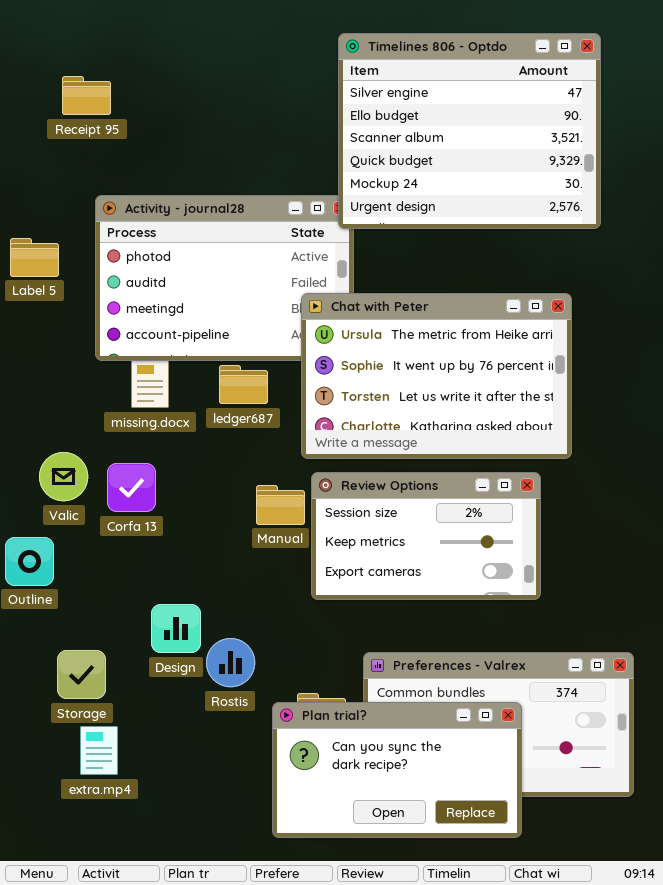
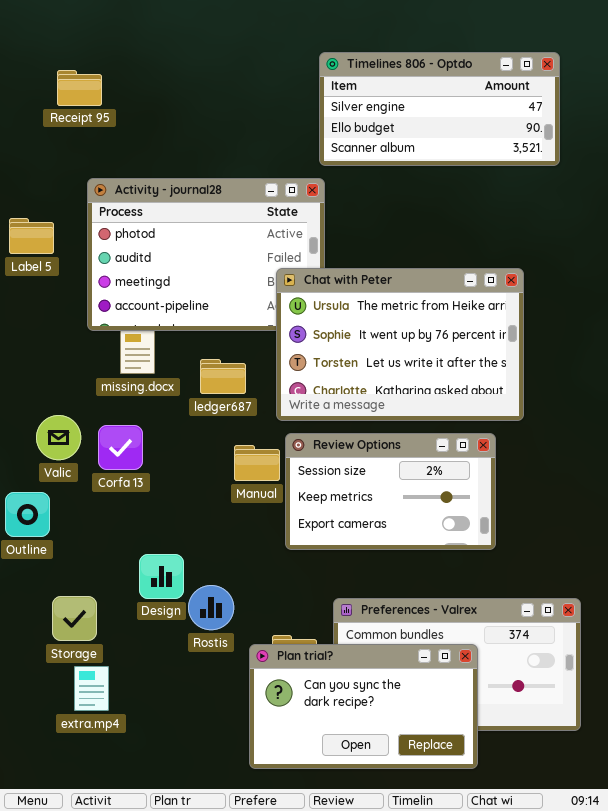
Timelines 806 - Optdo: [338,33,601,229] -> [319,52,560,166], moved, resized
ledger687: [219,365,268,404] -> [200,359,246,394], moved

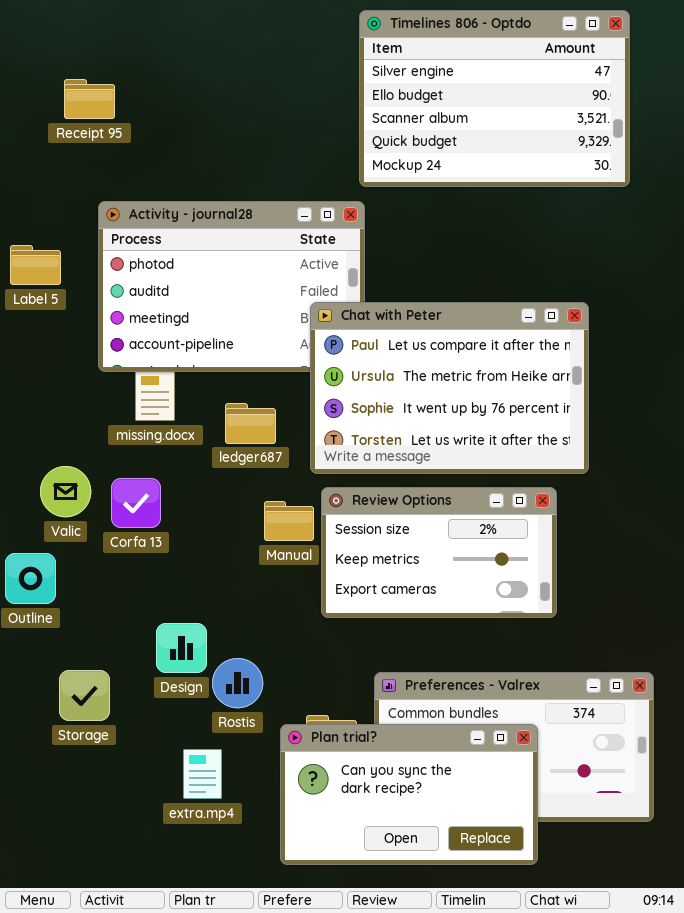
Timelines 806 - Optdo: [319,52,560,166] -> [359,10,630,187], resized
Chat with Peter: [276,268,524,421] -> [310,302,589,474], scrolled up 1 row
extra.mp4: [74,666,109,711] -> [183,749,222,799], moved

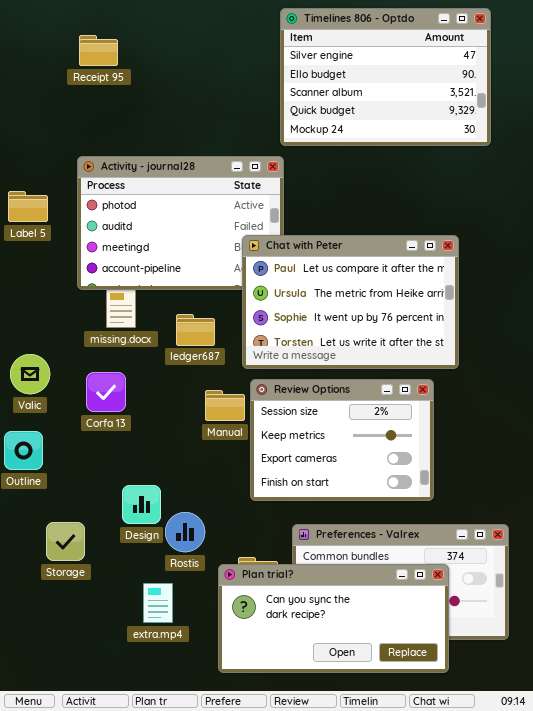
Receipt 95: [64,79,115,119] -> [79,35,118,66], moved
Valic: [40,466,91,517] -> [10,354,50,394], moved
Review Options: [321,487,557,618] -> [250,379,434,501], resized
Plan trial?: [280,724,538,865] -> [218,564,449,673], resized

